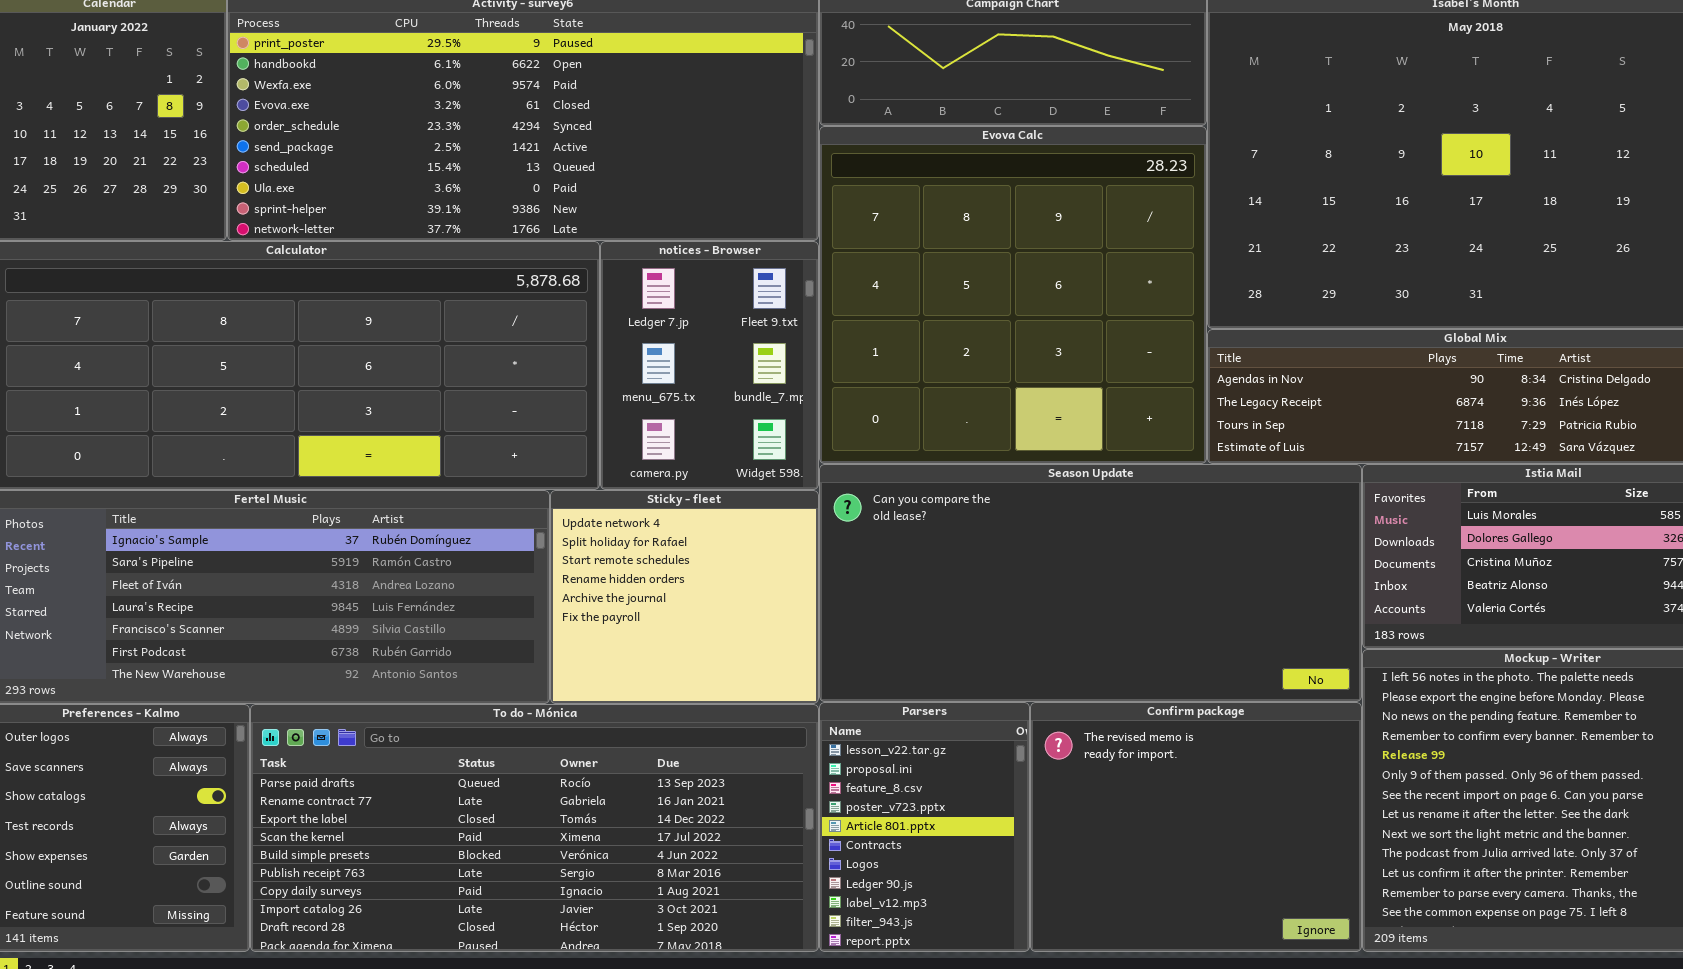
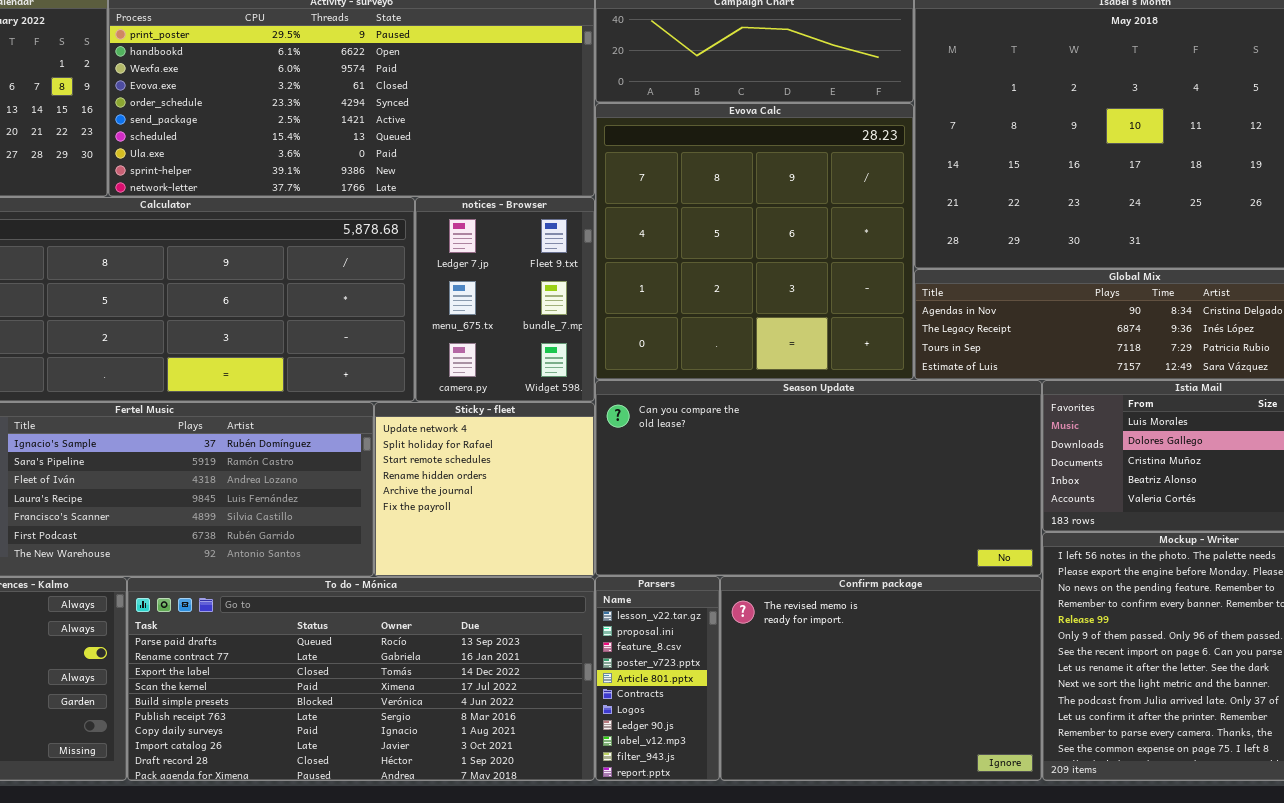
Parsers: [819,702,1030,952] -> [595,576,720,781], resized
Confirm package: [1030,702,1362,952] -> [720,576,1042,781], resized

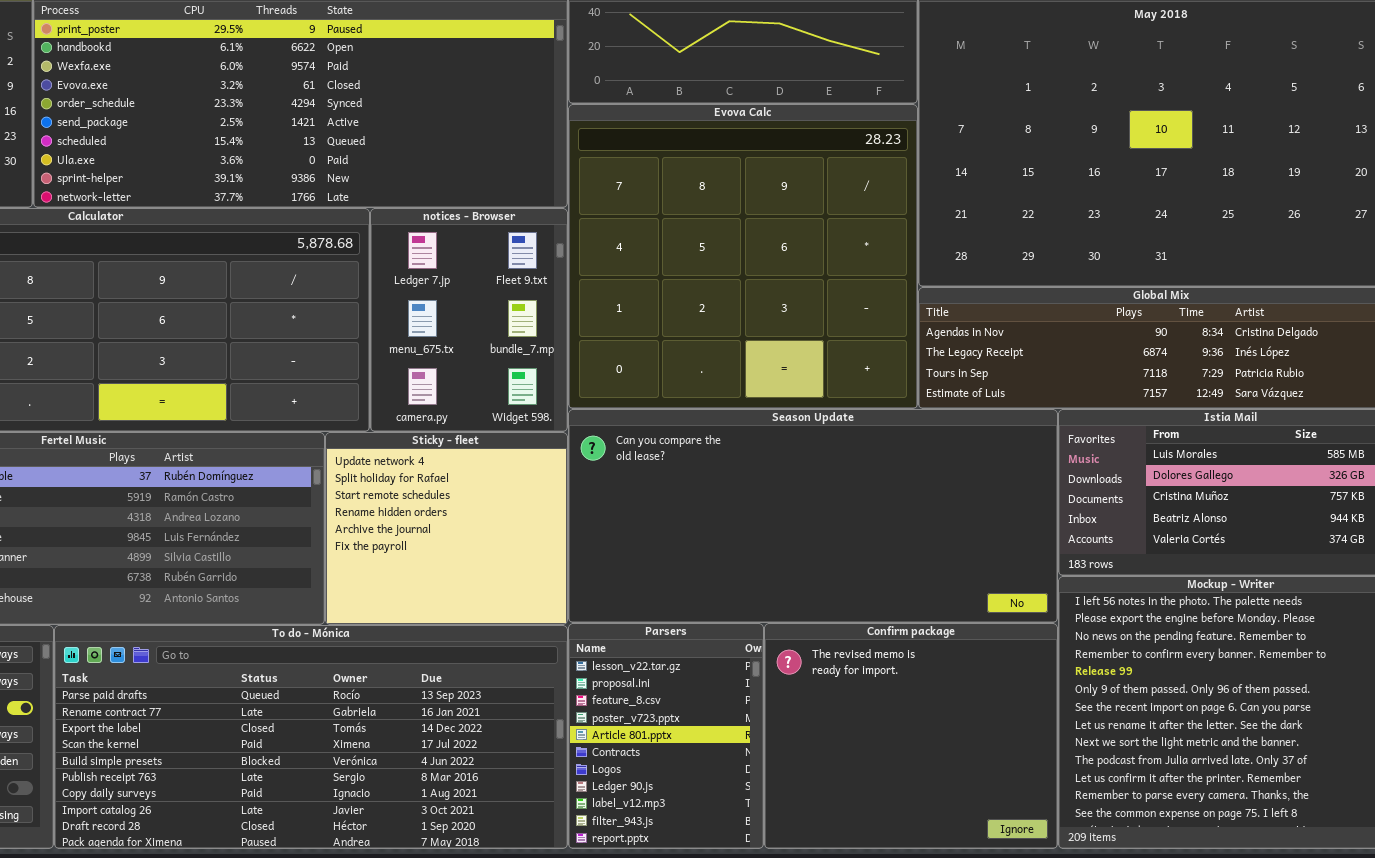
Parsers: [595,576,720,781] -> [568,623,764,849], resized
Confirm package: [720,576,1042,781] -> [764,623,1058,849], resized

